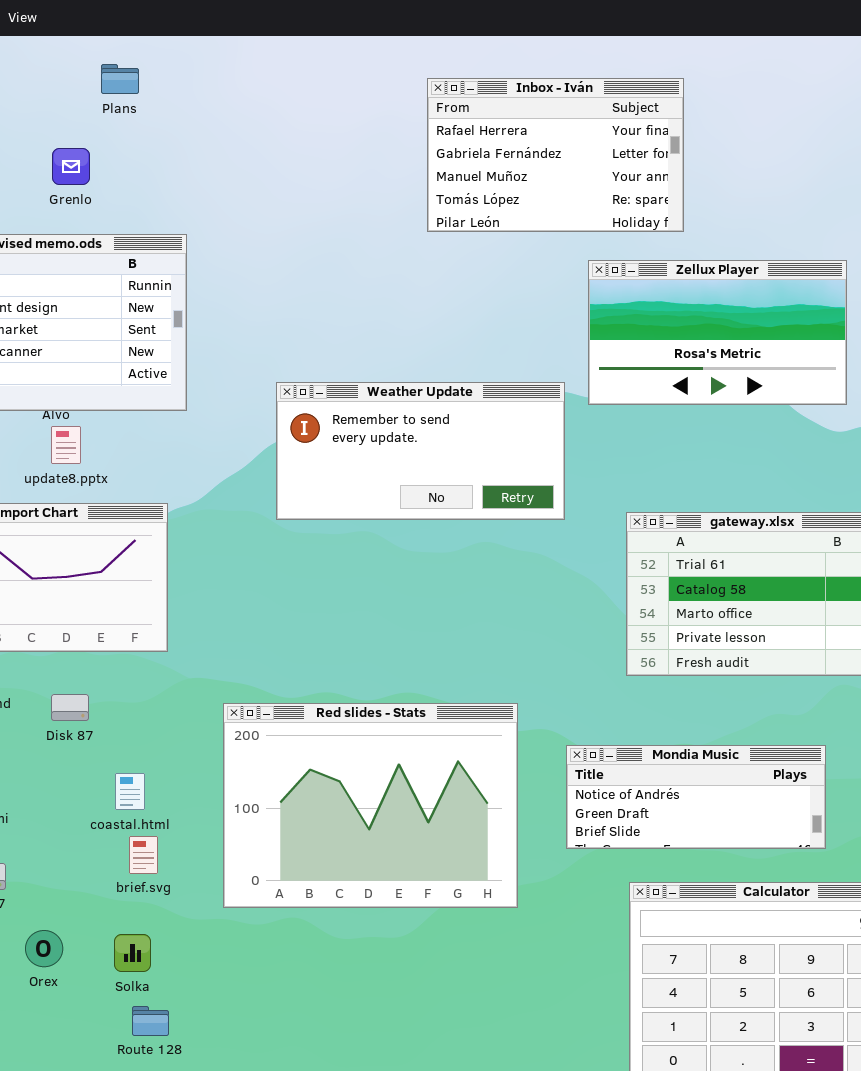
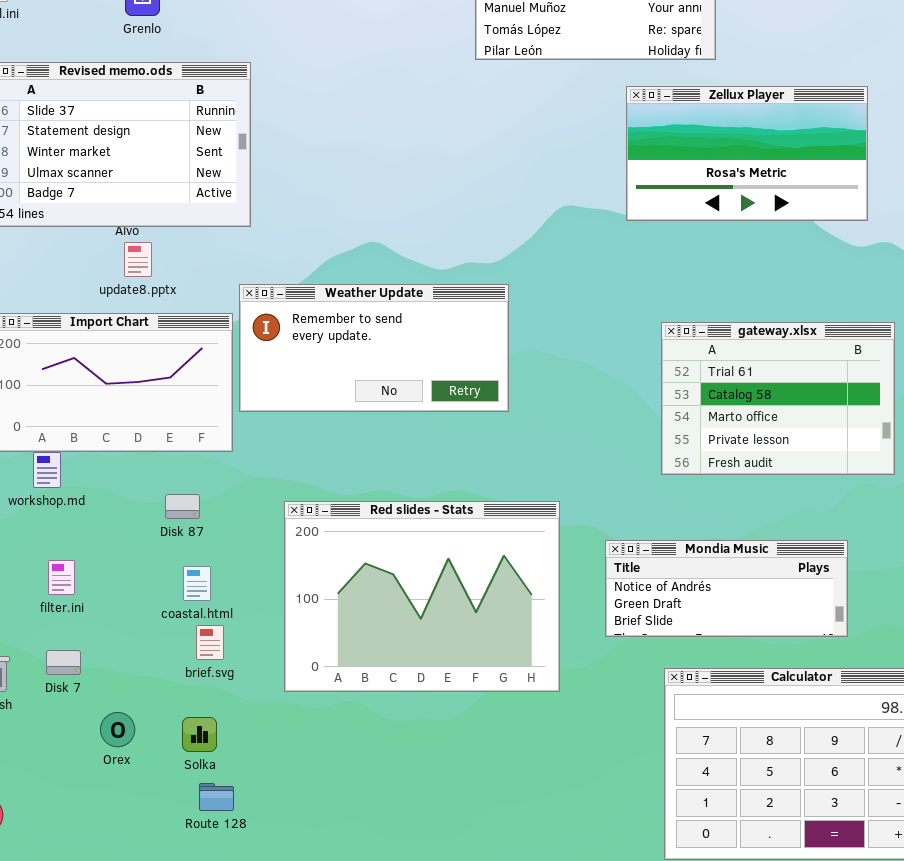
Weather Update: [276,382,565,520] -> [239,284,509,412], moved
Disk 87: [51,694,89,721] -> [165,494,200,519], moved

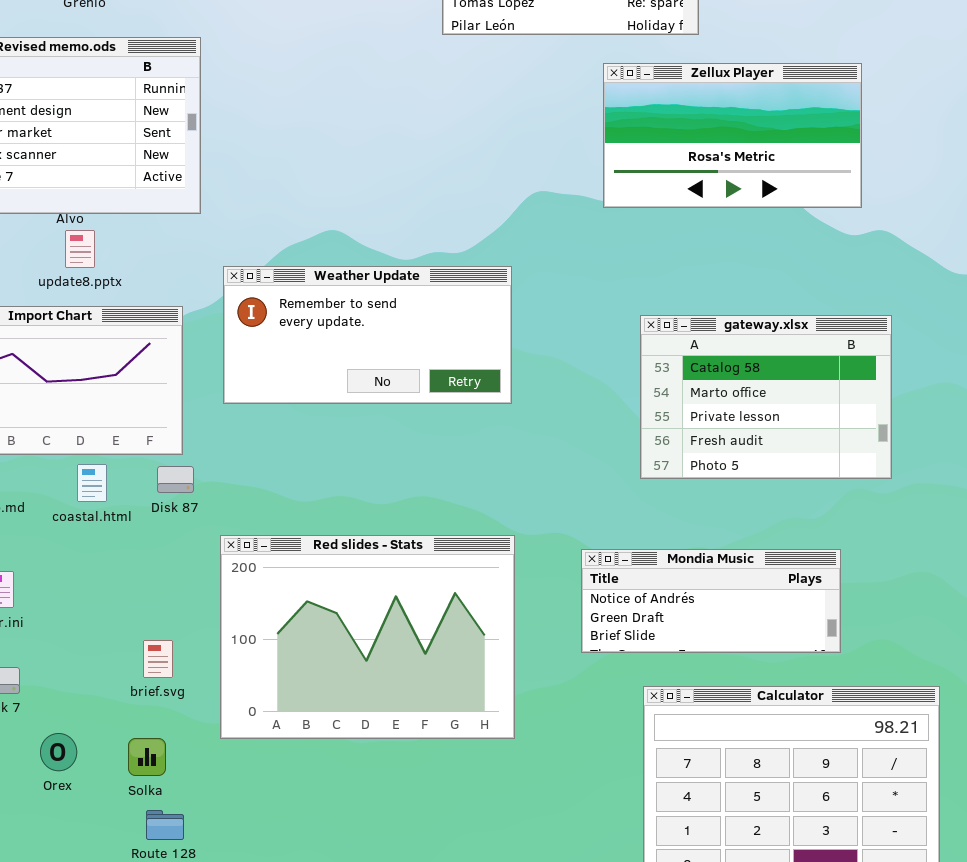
Weather Update: [239,284,509,412] -> [223,266,512,404], moved
gateway.xlsx: [661,322,895,475] -> [640,315,892,479], scrolled down 1 row
Disk 87: [165,494,200,519] -> [157,466,194,493], moved
Red slides - Stats: [284,501,560,692] -> [220,535,515,739], moved
coastal.html: [183,566,211,601] -> [77,464,107,502], moved

